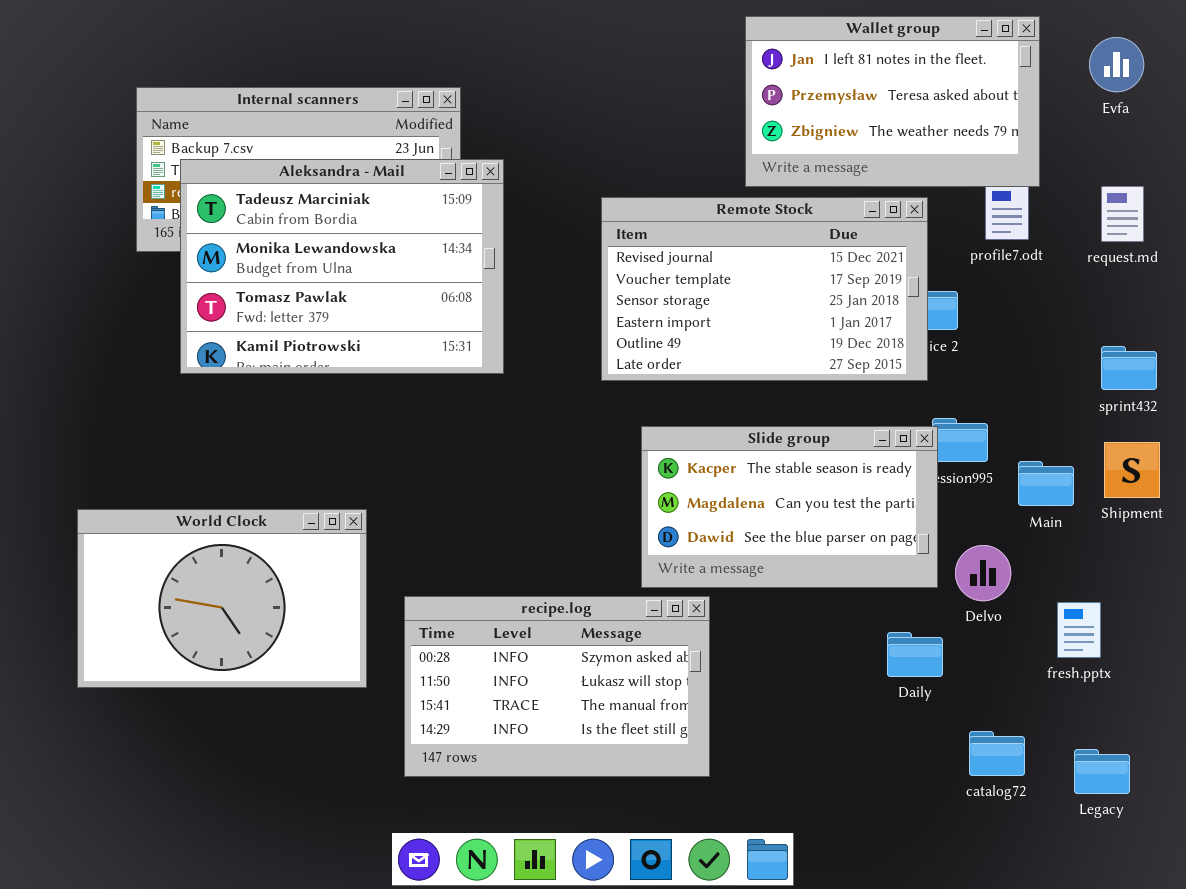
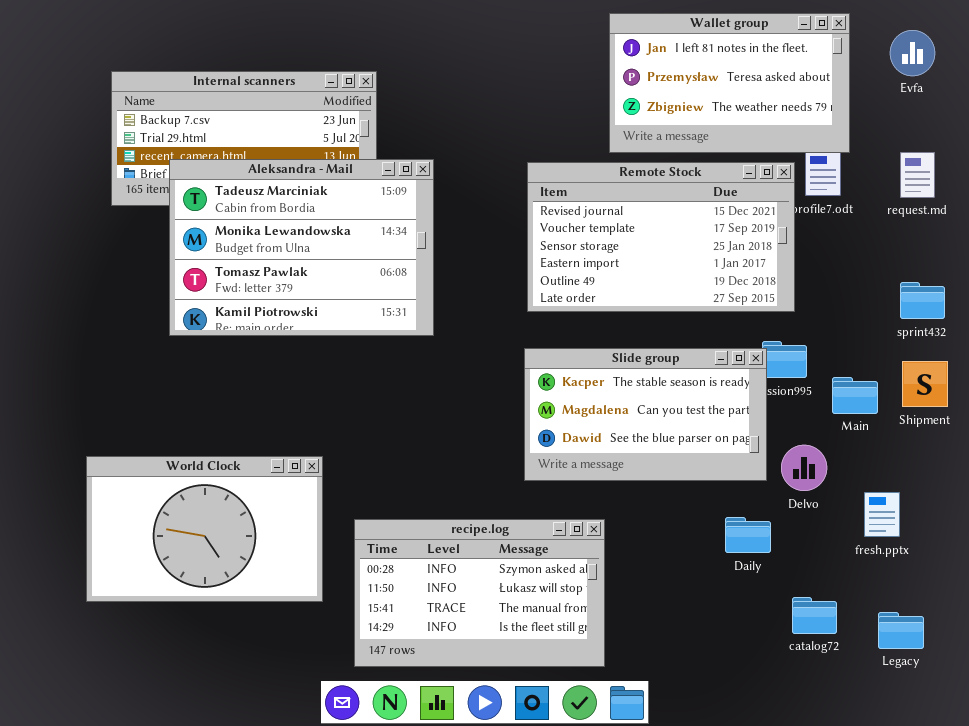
Aleksandra - Mail: [180,159,504,374] -> [169,159,434,336], moved
Remote Stock: [601,197,928,381] -> [527,162,795,312], moved
World Clock: [77,509,367,688] -> [86,456,323,602], moved
recipe.log: [404,596,710,777] -> [354,519,605,667], moved

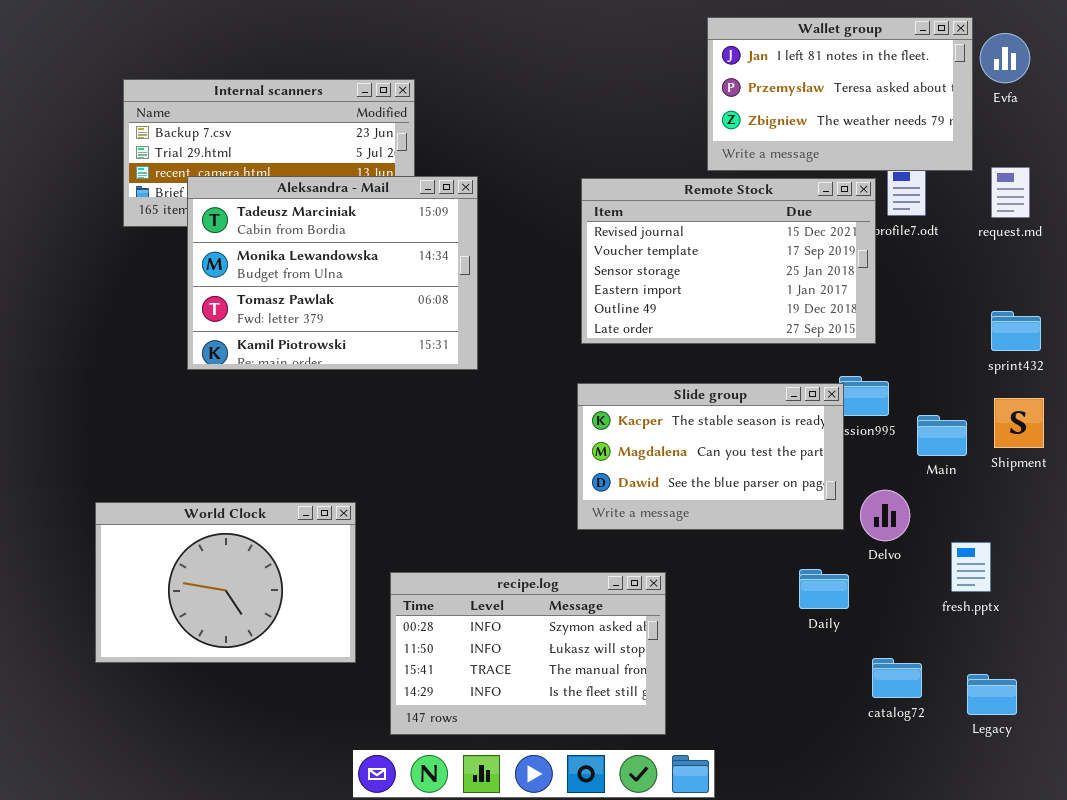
Wallet group: [609,13,850,153] -> [707,17,973,171], moved

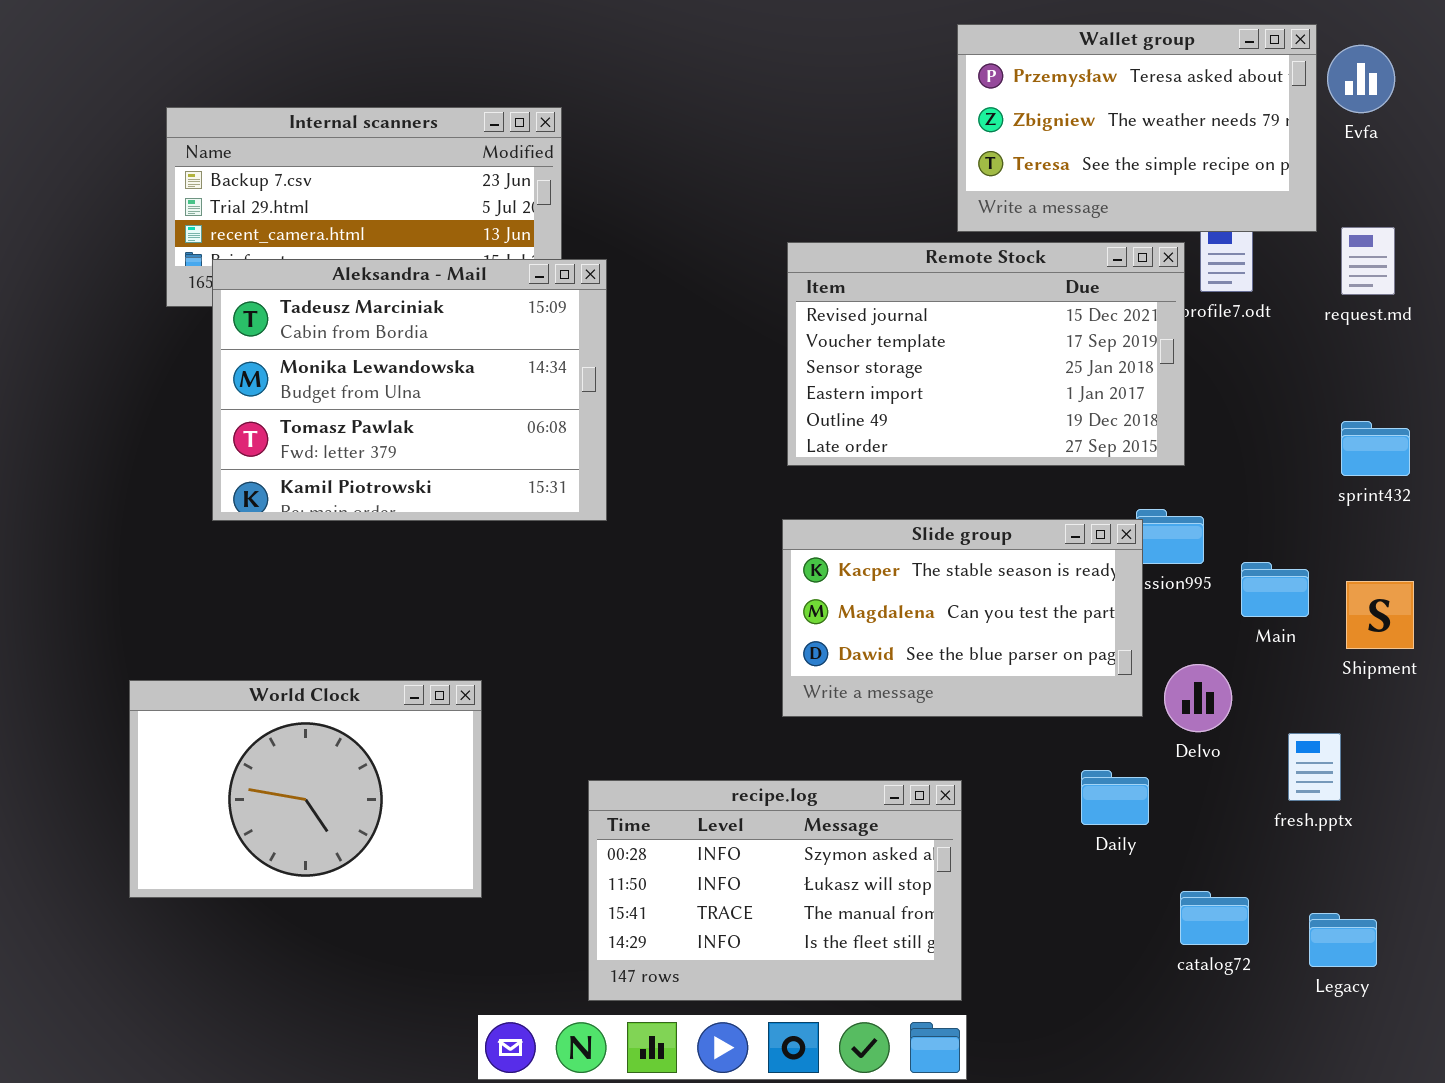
Wallet group: [707,17,973,171] -> [957,24,1317,232], scrolled down 1 row
Aleksandra - Mail: [187,176,478,370] -> [212,259,607,521], moved
Shipment: [994,398,1044,448] -> [1346,581,1414,649], moved
recipe.log: [390,572,666,735] -> [588,780,962,1001], moved

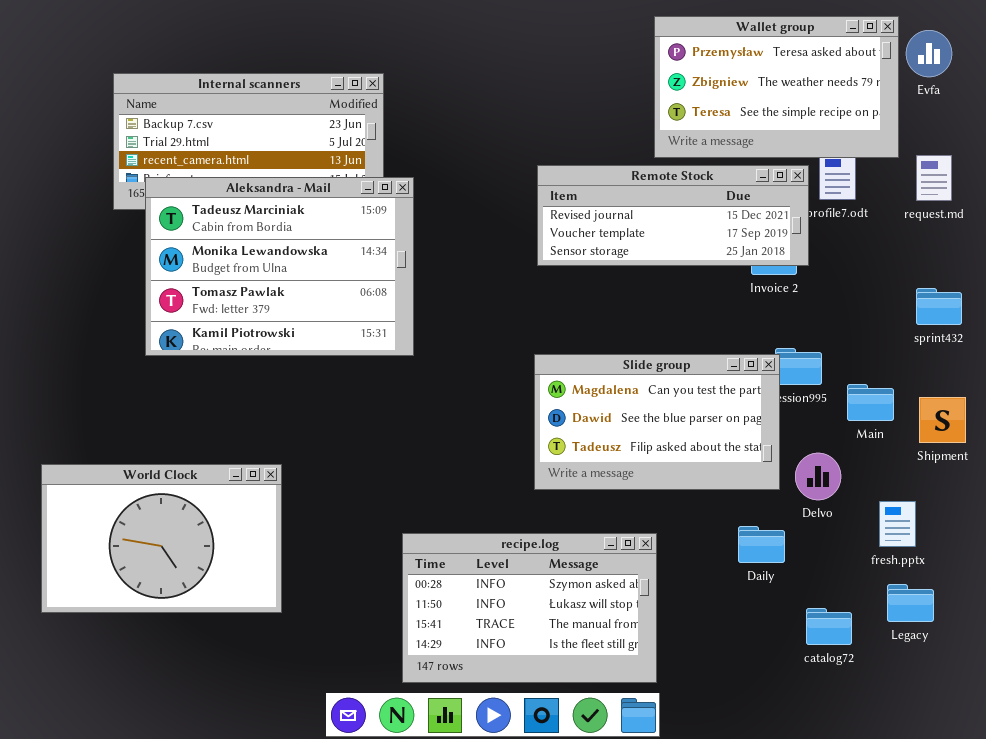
Remote Stock: [787,242,1185,466] -> [537,165,809,266], resized
Slide group: [782,519,1143,717] -> [534,354,780,490], scrolled down 1 row
World Clock: [129,680,482,898] -> [41,464,282,613], moved
Legacy: [1309,913,1377,967] -> [887,584,934,622], moved

